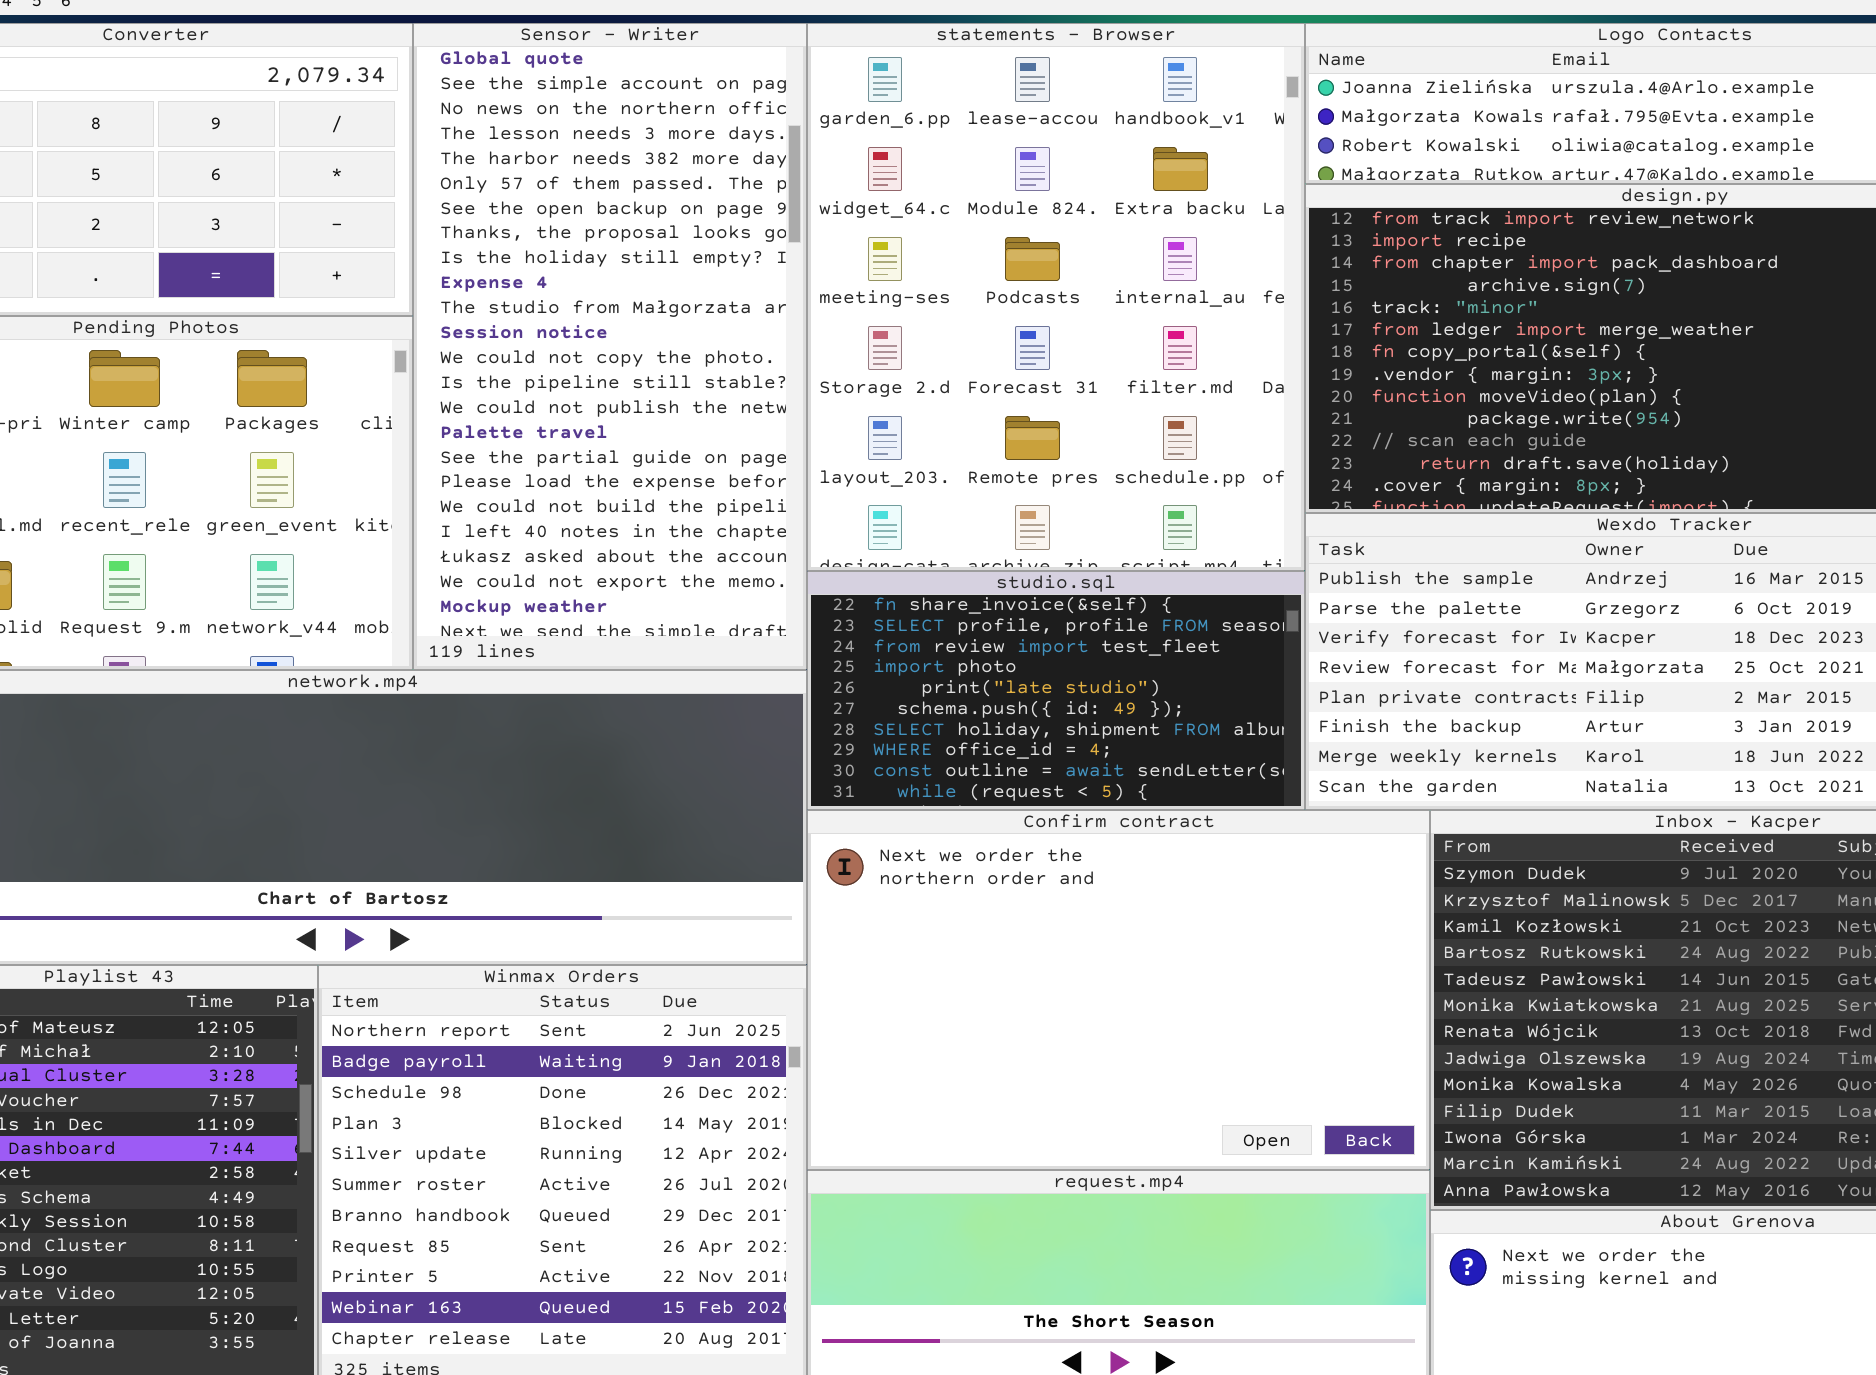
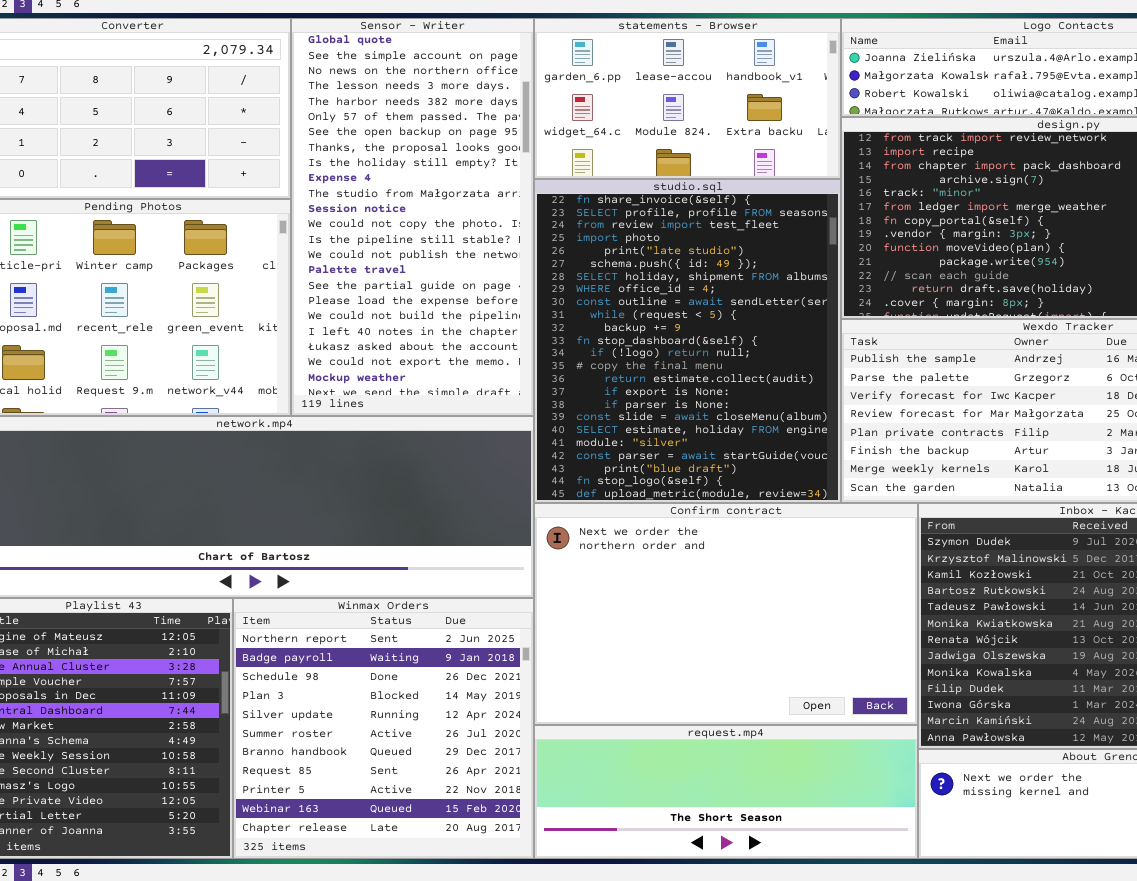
statements - Browser: [807,23,1305,571] -> [534,18,841,179], resized
studio.sql: [807,571,1305,810] -> [534,179,841,503], resized

